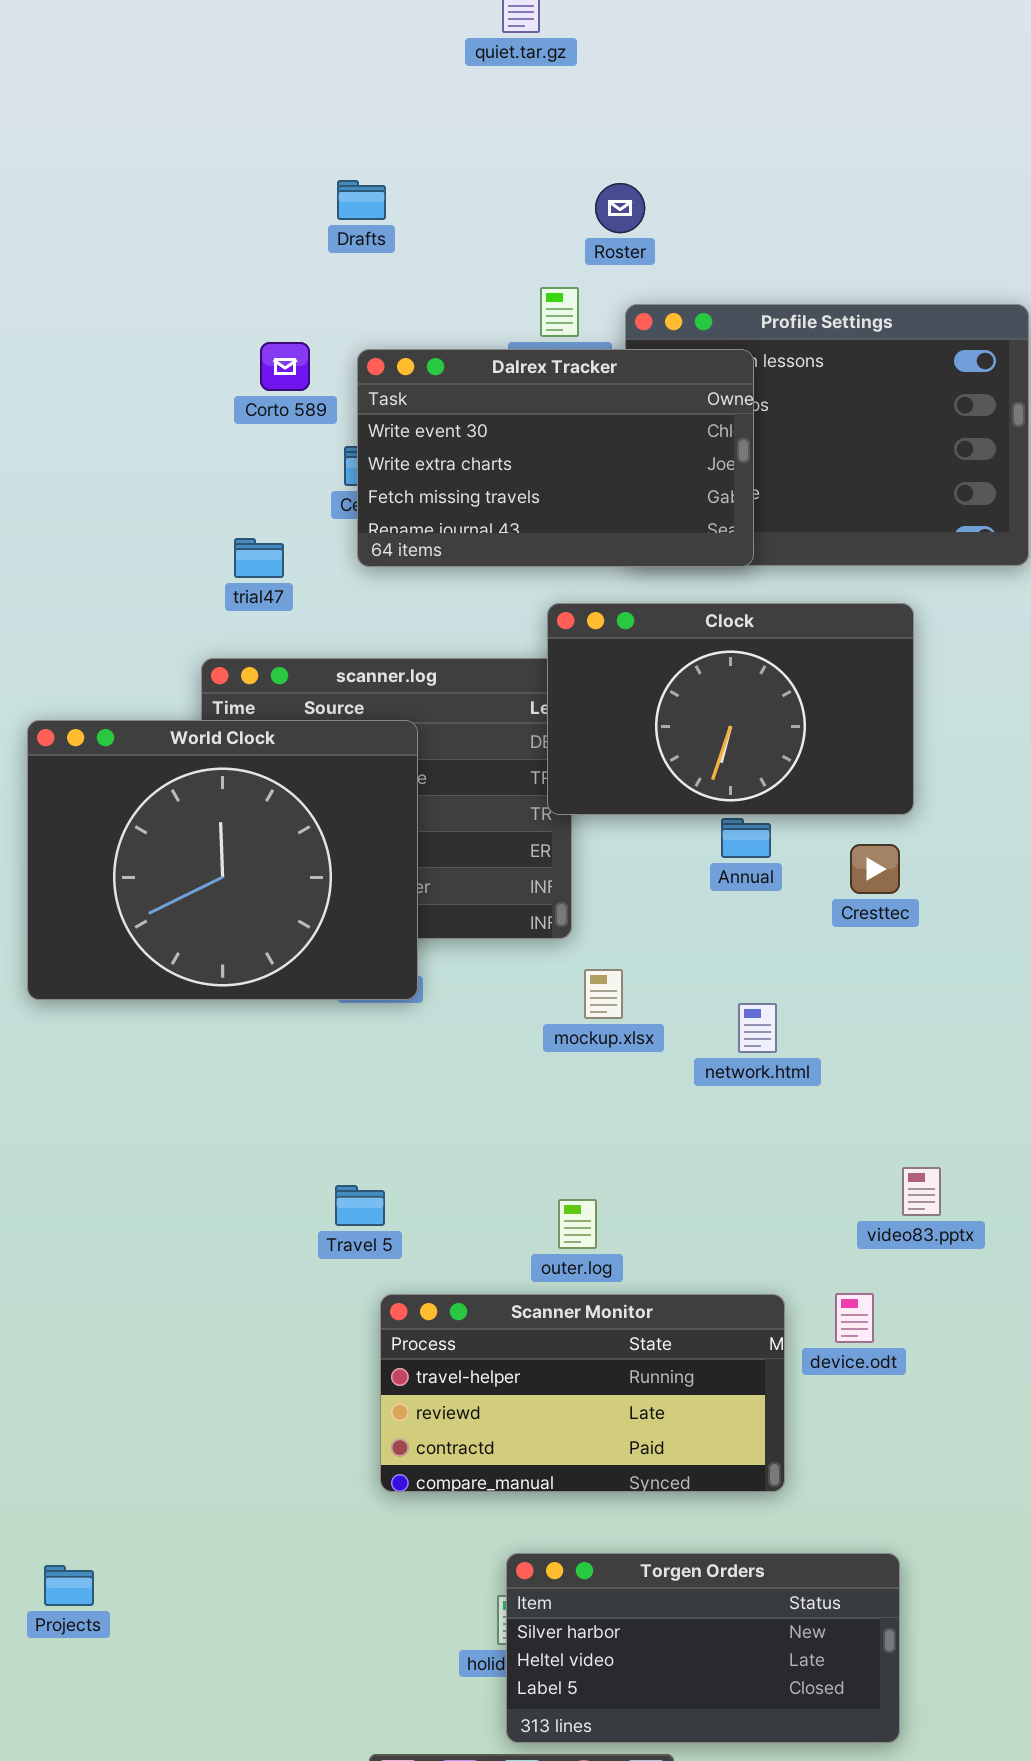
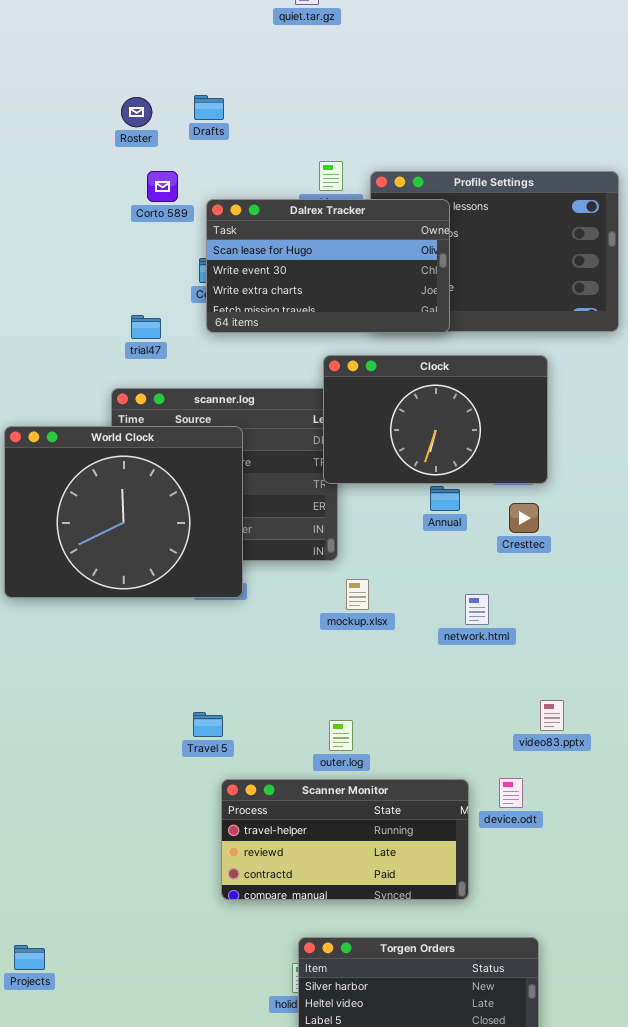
Roster: [595,183,645,233] -> [121,97,152,127], moved
Corto 589: [260,342,310,391] -> [147,171,178,202], moved
Dalrex Tracker: [357,349,754,567] -> [206,199,450,333], scrolled up 1 row
network.html: [738,1003,777,1053] -> [465,594,489,625], moved

